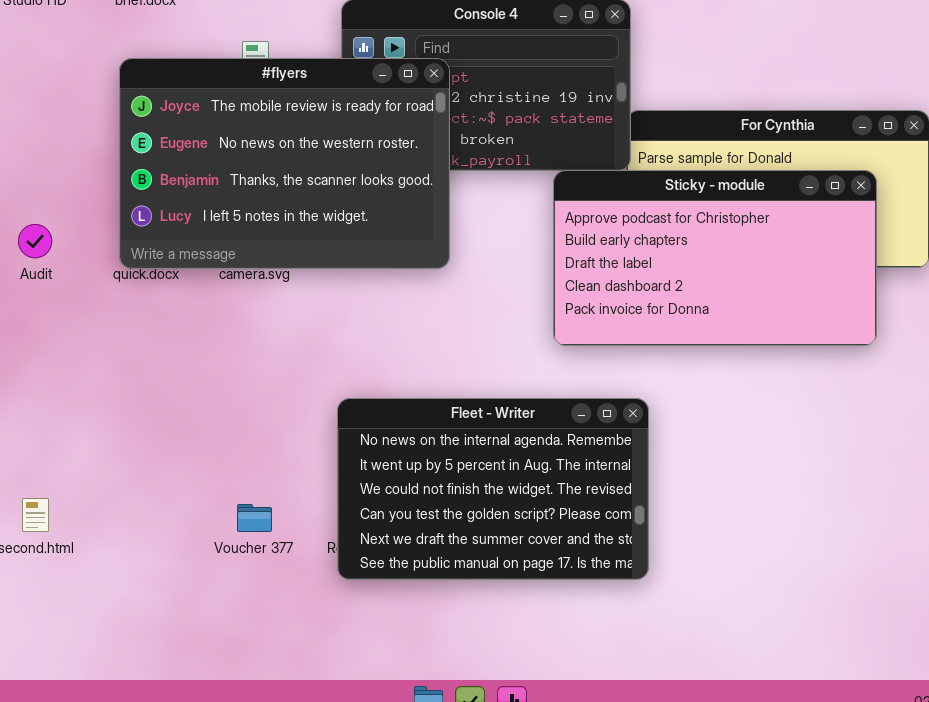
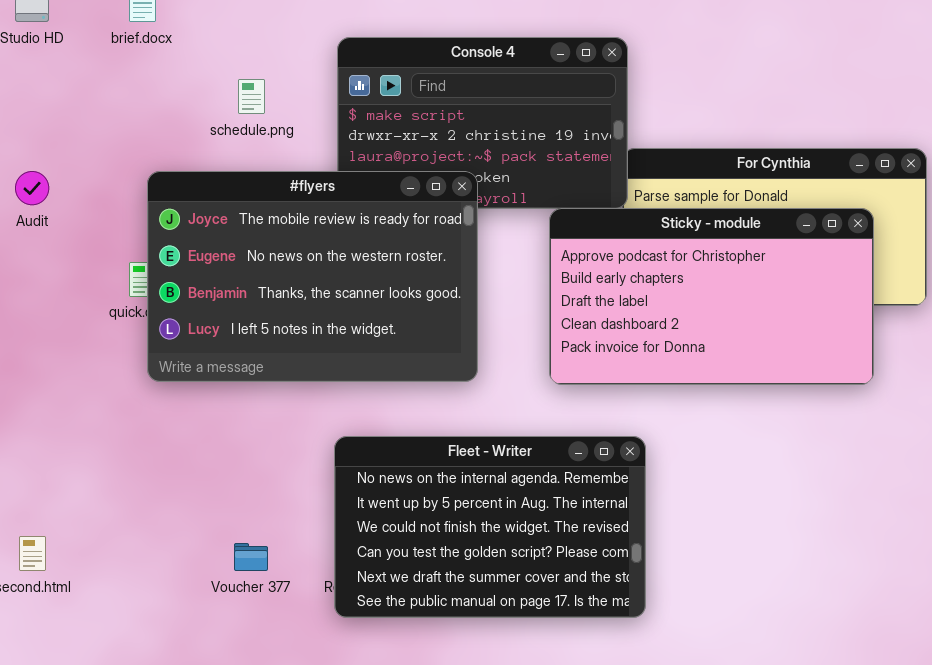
#flyers: [119,58,450,269] -> [147,171,478,382], moved
Audit: [18,224,52,258] -> [15,171,49,205], moved

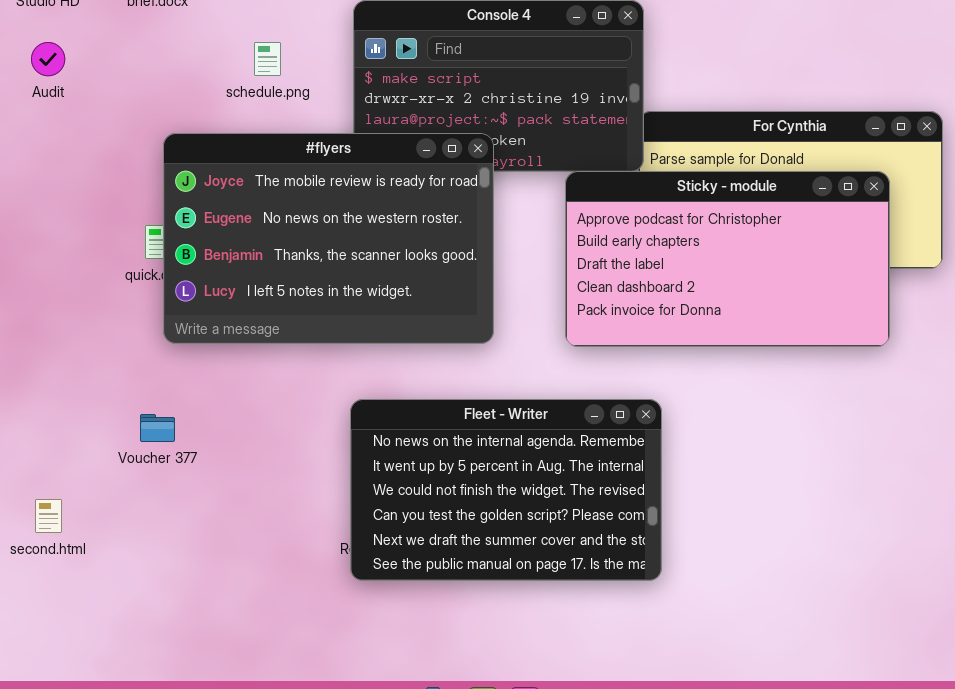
Audit: [15,171,49,205] -> [31,42,65,76], moved
Voucher 377: [234,543,268,571] -> [140,414,175,442], moved

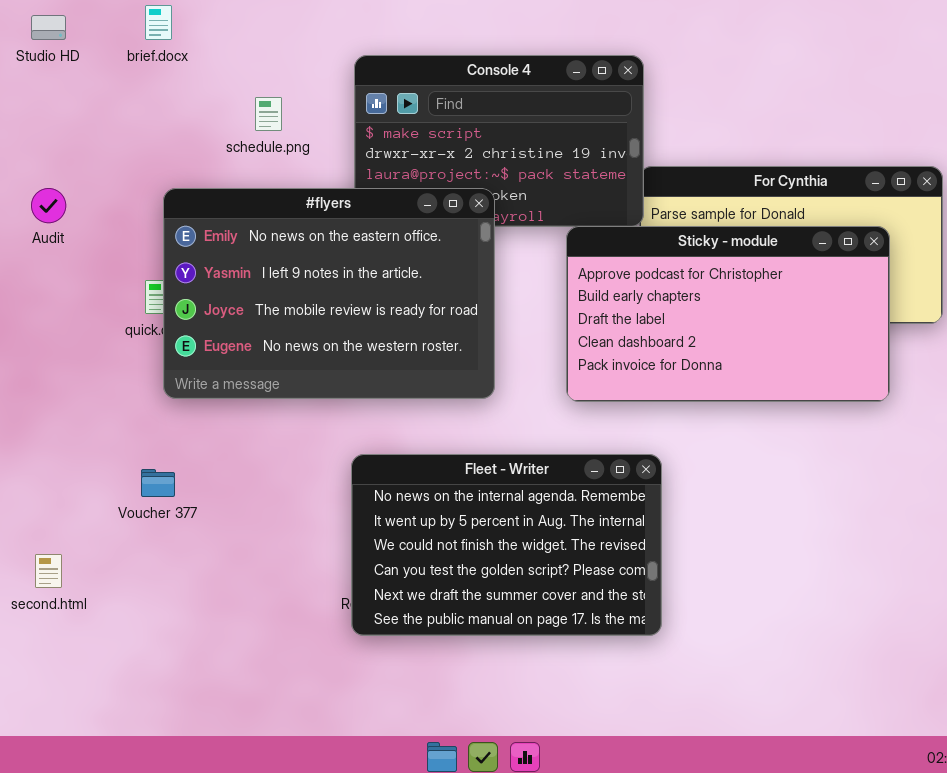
Audit: [31,42,65,76] -> [31,188,66,223], moved
#flyers: [163,133,494,344] -> [163,188,495,399], scrolled up 2 rows

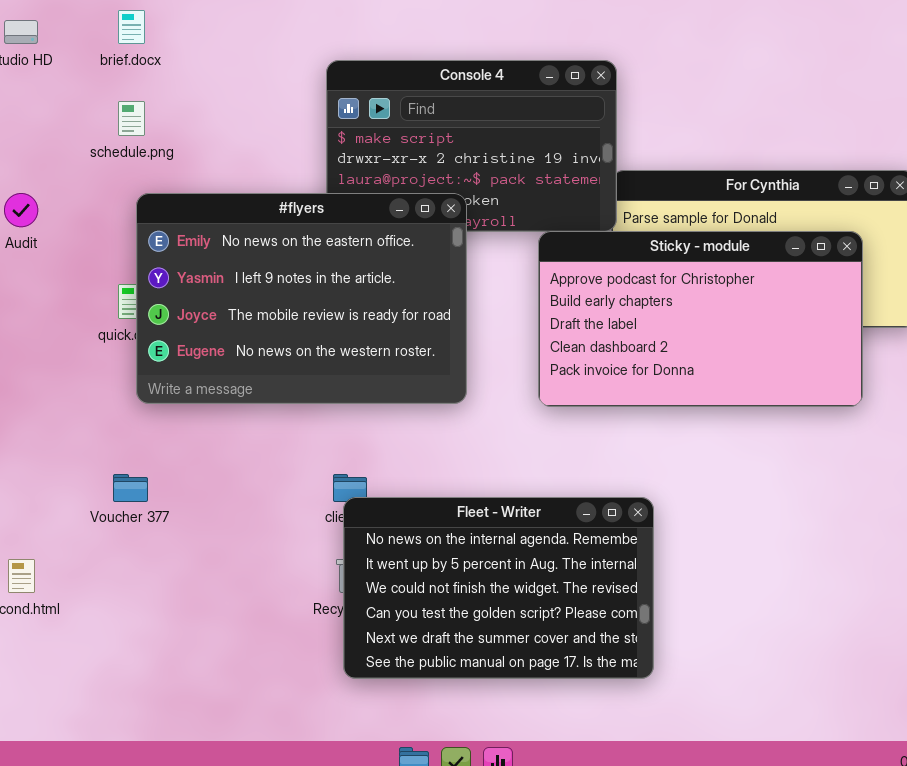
schedule.png: [255,97,282,131] -> [118,101,145,136], moved
Fleet - Writer: [351,454,662,636] -> [343,497,654,679], moved

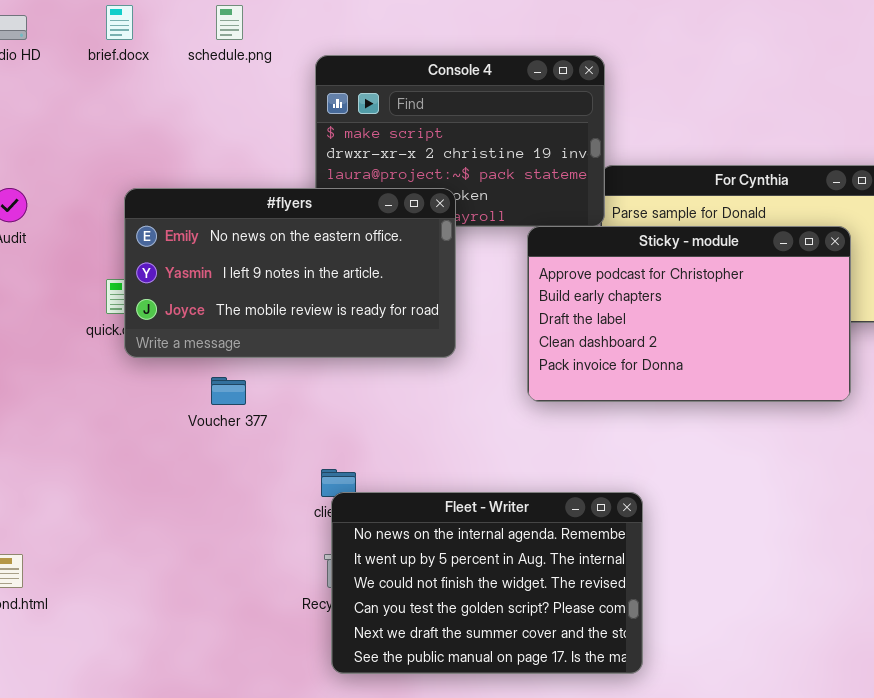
schedule.png: [118,101,145,136] -> [216,5,243,40], moved
#flyers: [136,193,467,404] -> [124,188,456,358], resized
Voucher 377: [113,474,148,502] -> [211,377,246,405], moved

